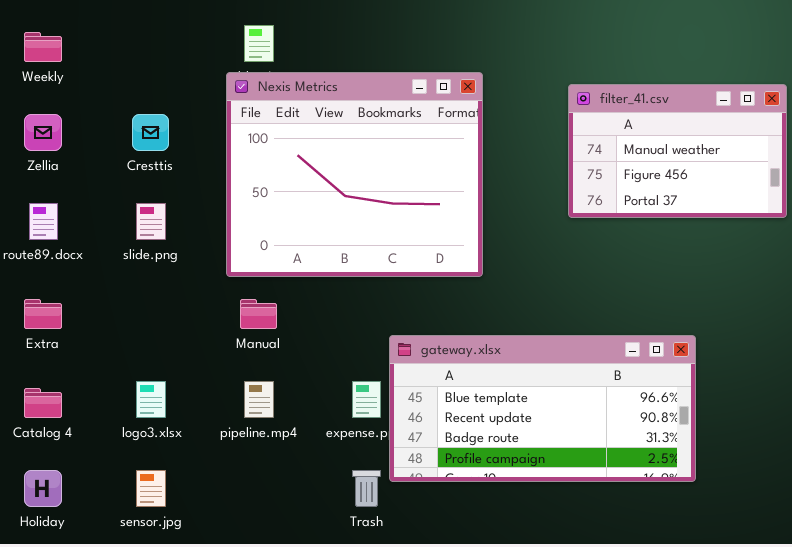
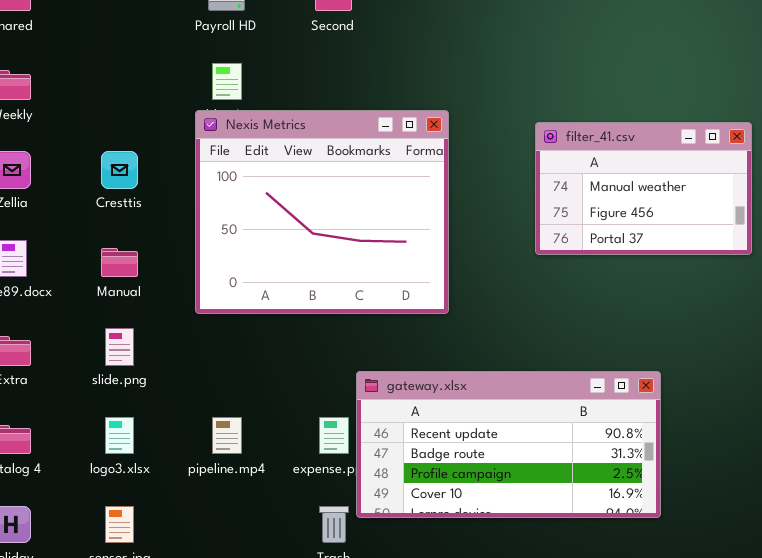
slide.png: [136,203,166,240] -> [105,328,134,366], moved
Manual: [240,299,277,329] -> [101,248,138,277], moved
gateway.xlsx: [389,335,696,482] -> [356,371,661,518], scrolled down 1 row

